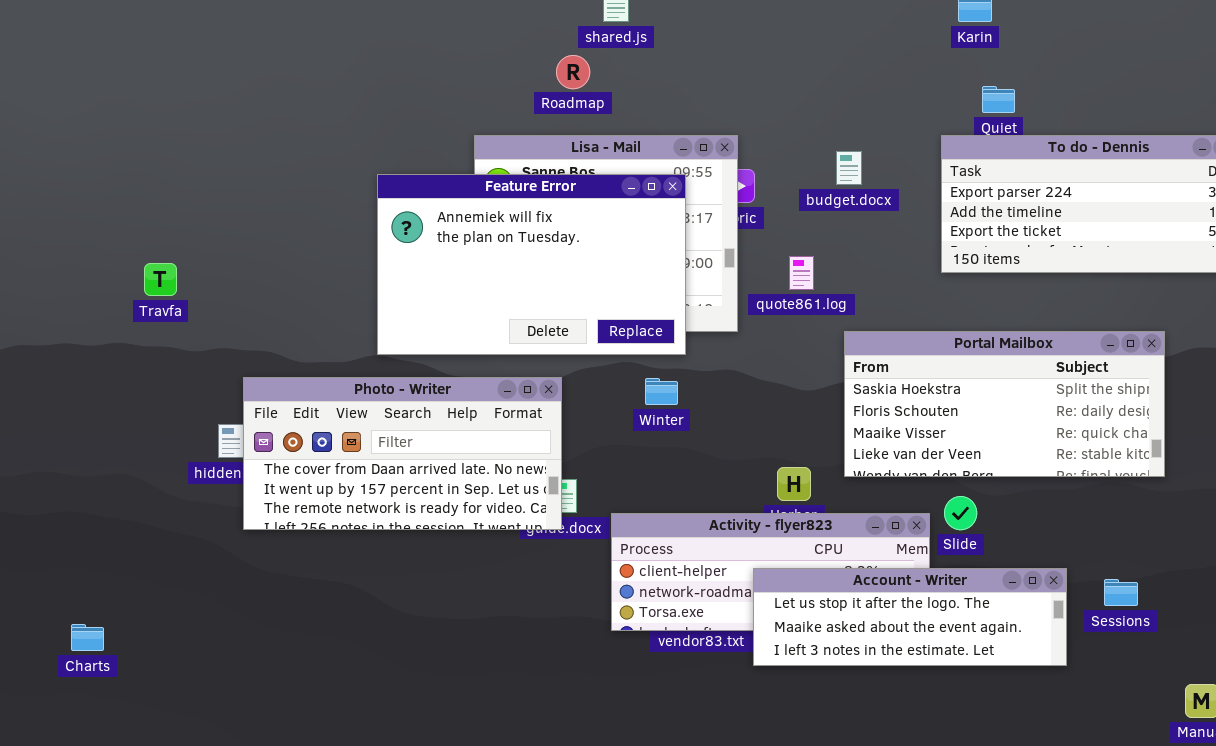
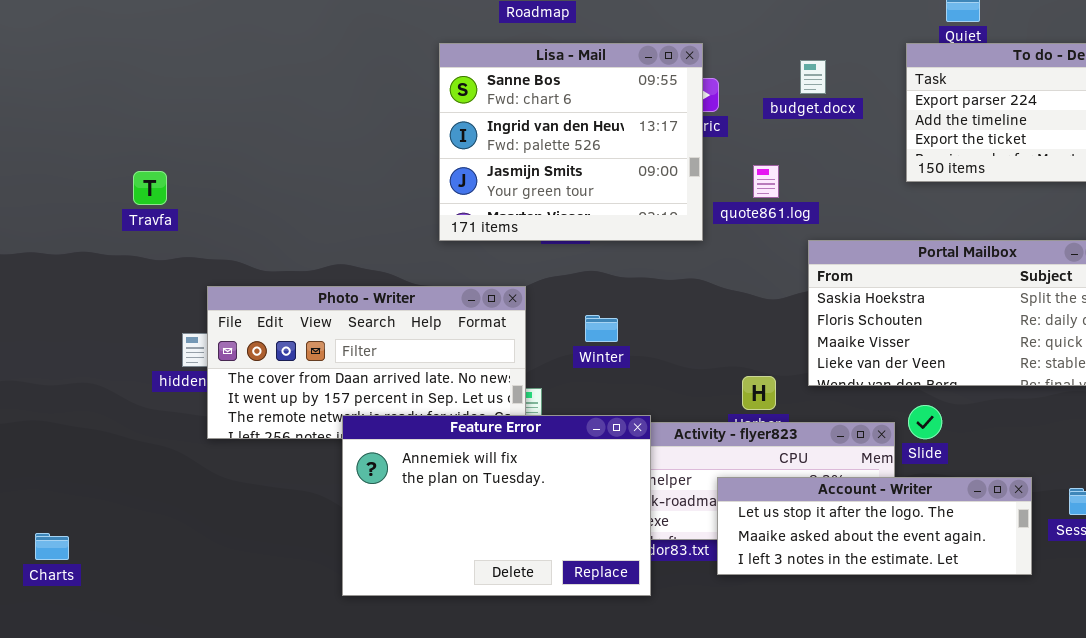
Feature Error: [377,174,686,355] -> [342,415,651,596], moved
Travfa: [144,263,177,296] -> [133,171,167,205], moved
Winter: [645,378,678,405] -> [585,315,618,342], moved

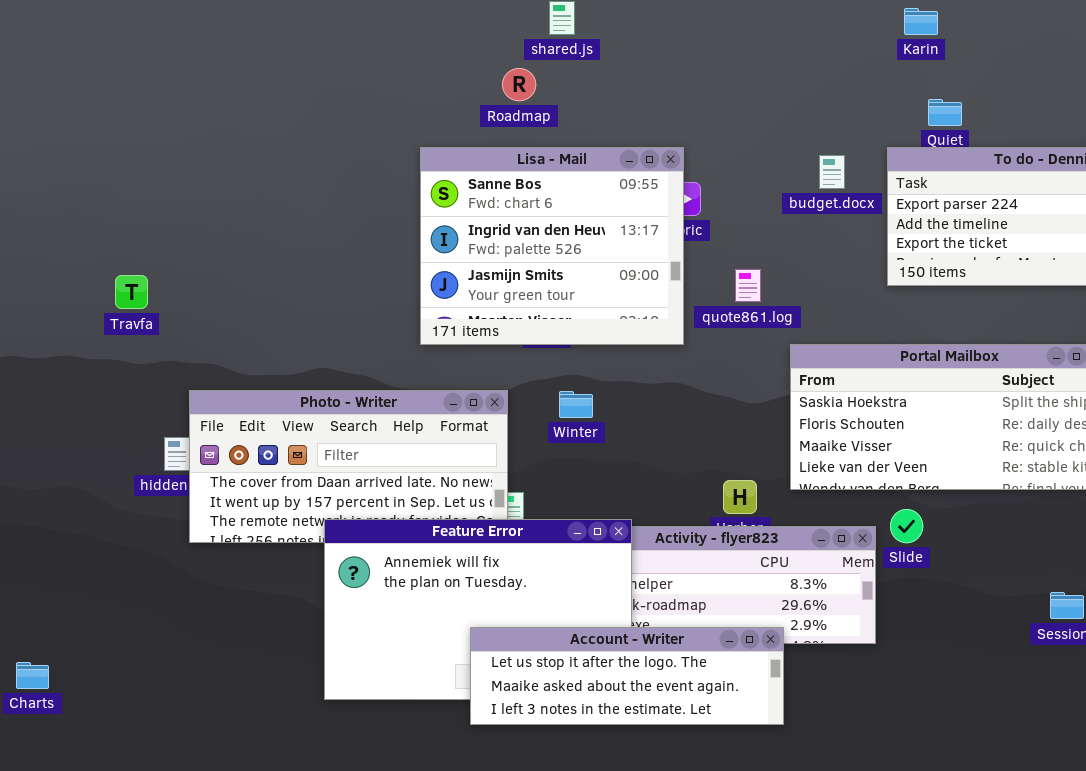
budget.docx: [800,60,826,94] -> [819,155,845,189], moved
Winter: [585,315,618,342] -> [559,391,593,418], moved
Account - Writer: [717,477,1032,575] -> [470,627,784,725], moved
Charts: [35,533,69,560] -> [16,662,49,689], moved

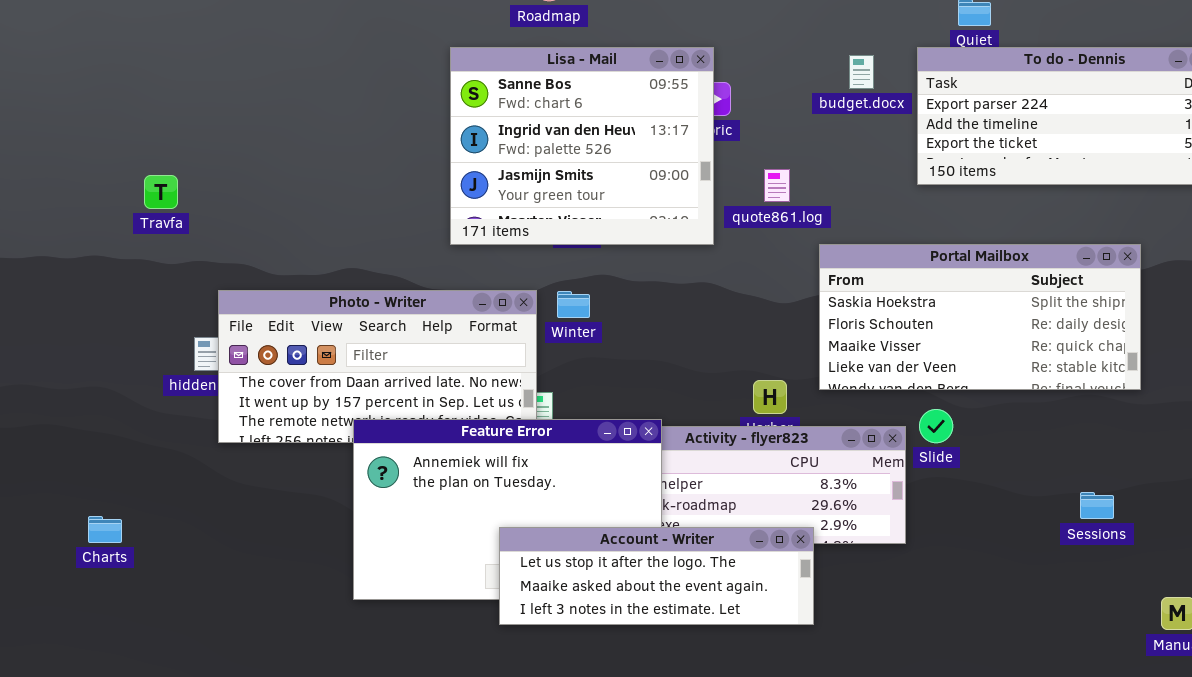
Winter: [559,391,593,418] -> [557,291,590,318], moved
Charts: [16,662,49,689] -> [88,516,122,543], moved

